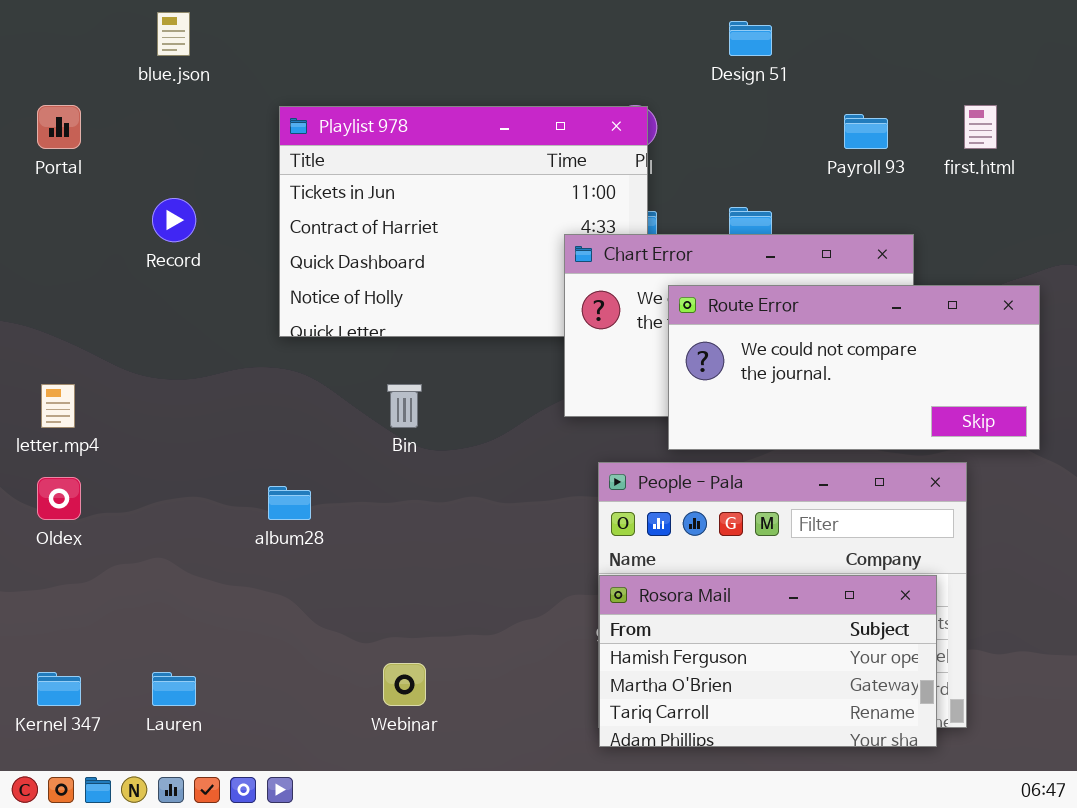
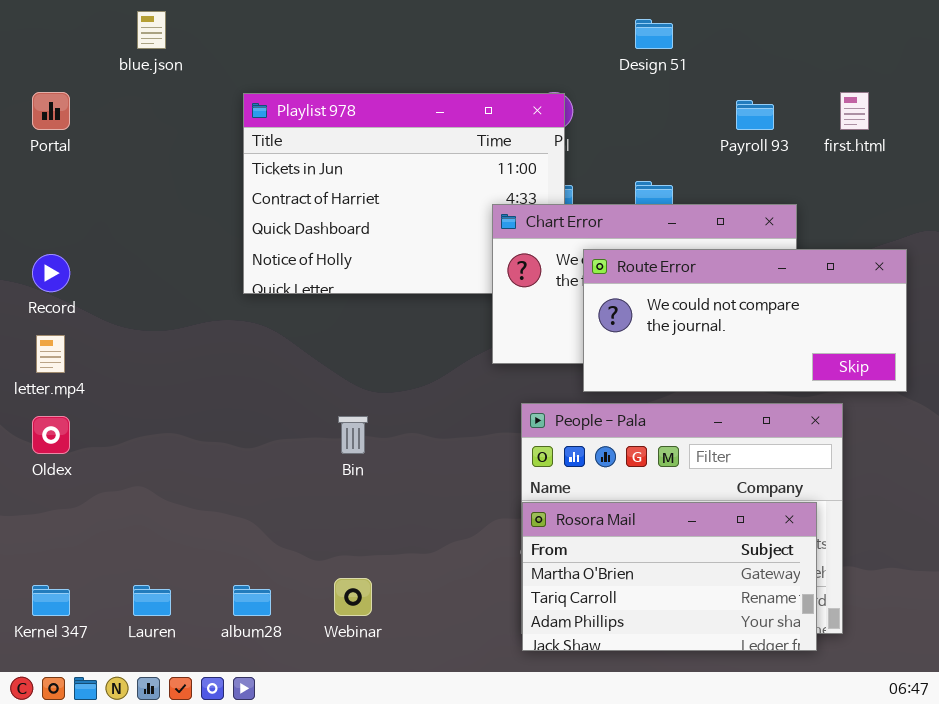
Record: [152,198,196,242] -> [32,254,70,292], moved
Bin: [387,384,422,428] -> [338,416,368,454], moved
album28: [268,486,311,520] -> [233,585,271,616], moved
Rosora Mail: [599,575,937,747] -> [522,502,817,651], scrolled down 1 row

